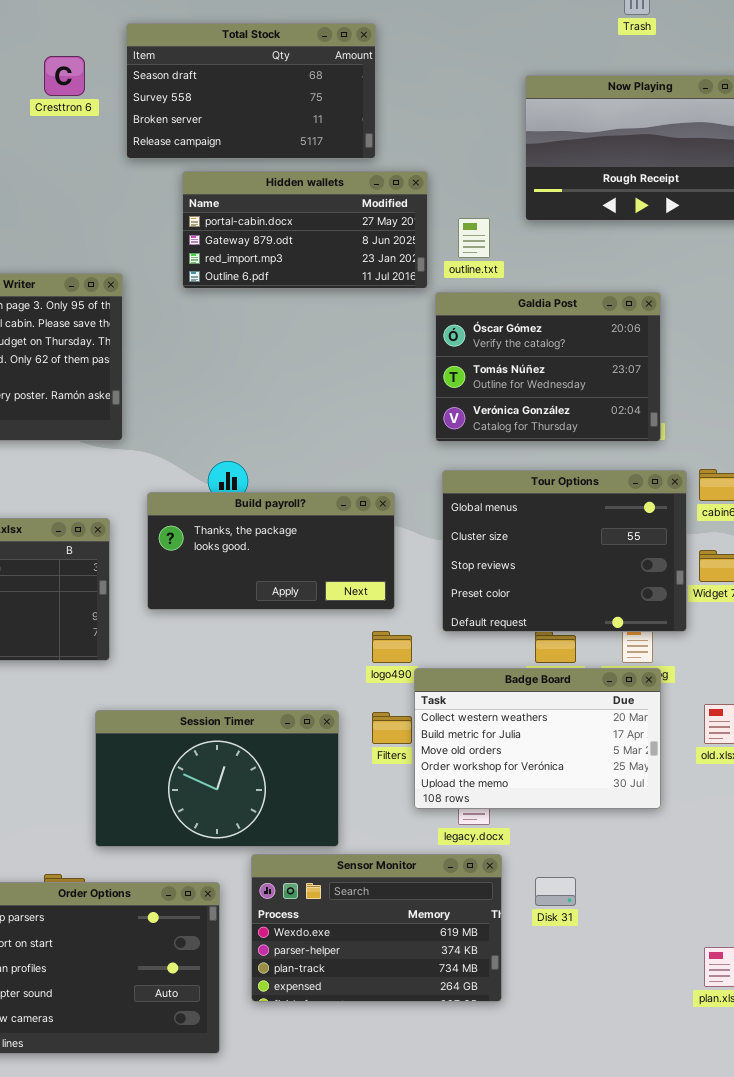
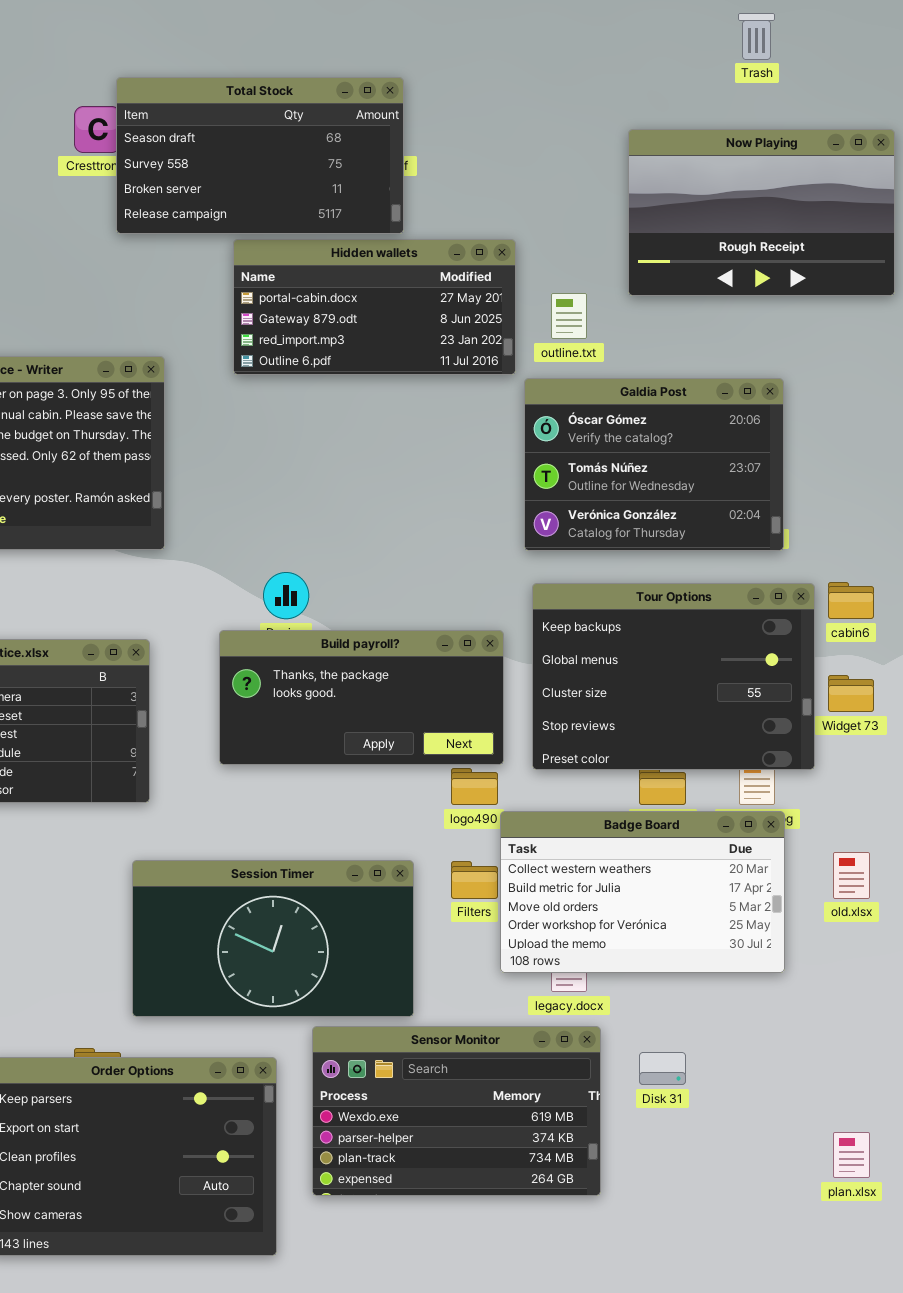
Total Stock: [126,23,376,159] -> [116,77,404,234], moved
Tour Options: [442,470,687,632] -> [532,583,815,770], scrolled up 1 row
Build payroll?: [147,492,395,610] -> [219,630,504,765], moved

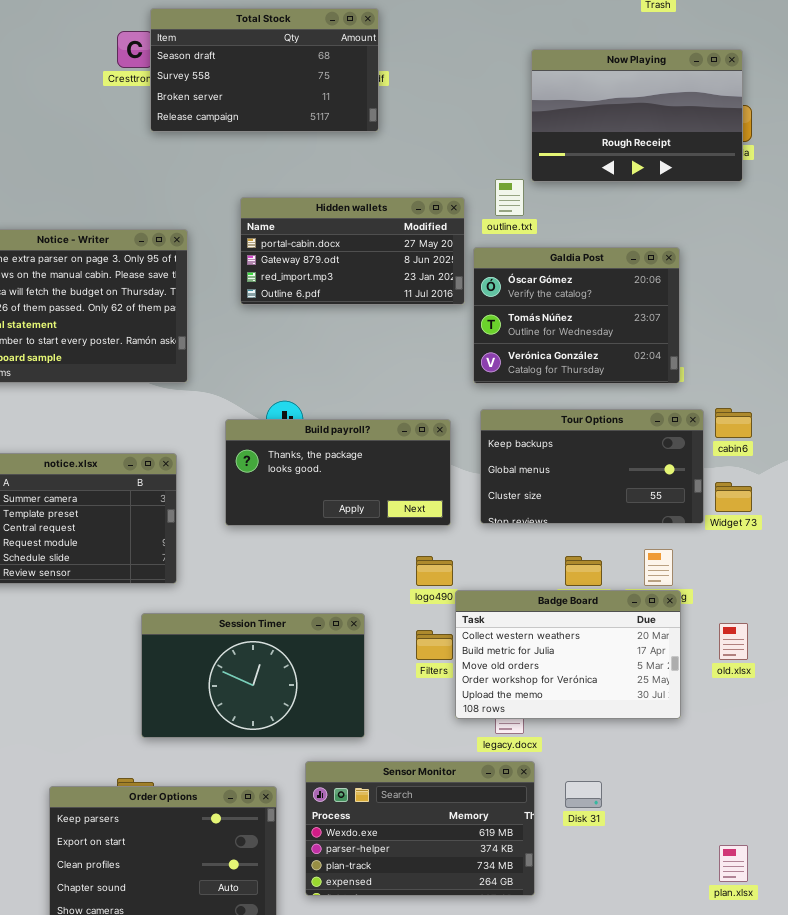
Now Playing: [628,129,895,296] -> [531,49,743,182], moved
Hidden wallets: [233,239,516,375] -> [240,197,465,305], moved
Tour Options: [532,583,815,770] -> [480,409,704,524], resized
Build payroll?: [219,630,504,765] -> [225,419,451,526], moved
Session Timer: [132,860,414,1017] -> [141,613,365,738], moved

